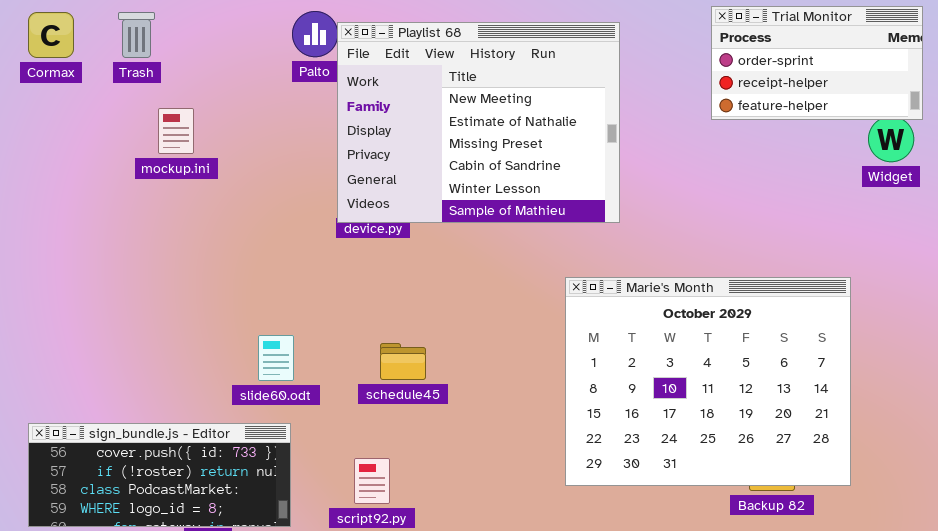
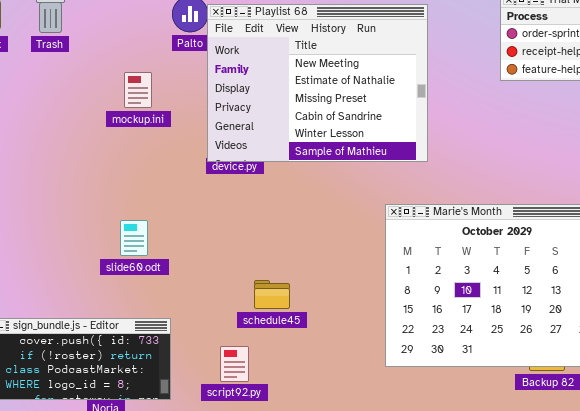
mockup.ini: [158,108,194,154] -> [124,72,152,108], moved
slide60.odt: [258,335,294,381] -> [120,220,148,256], moved
schedule45: [380,343,426,380] -> [254,280,290,309], moved

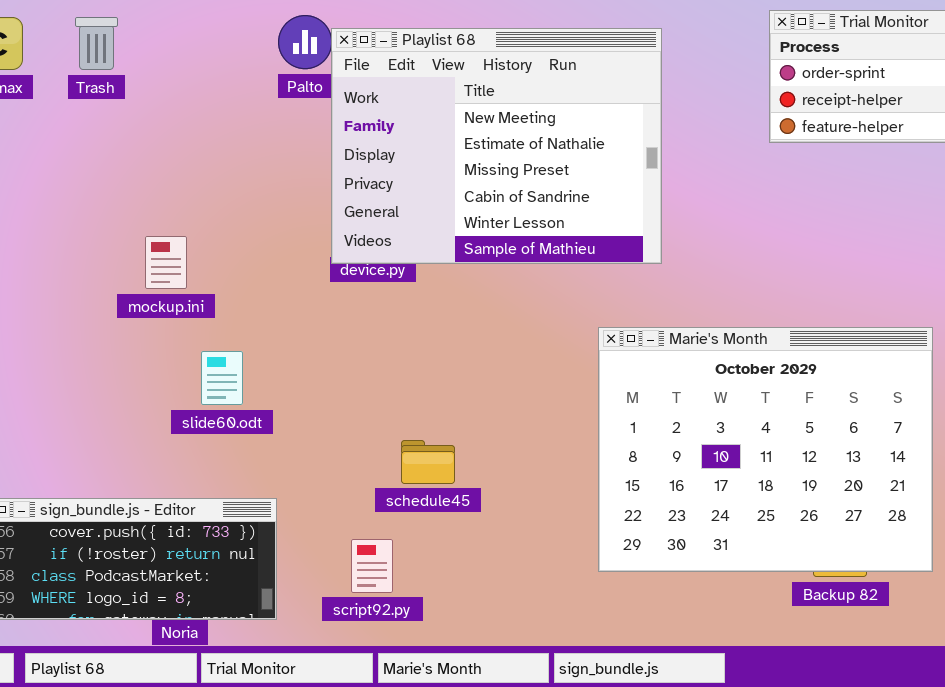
mockup.ini: [124,72,152,108] -> [145,236,187,289], moved

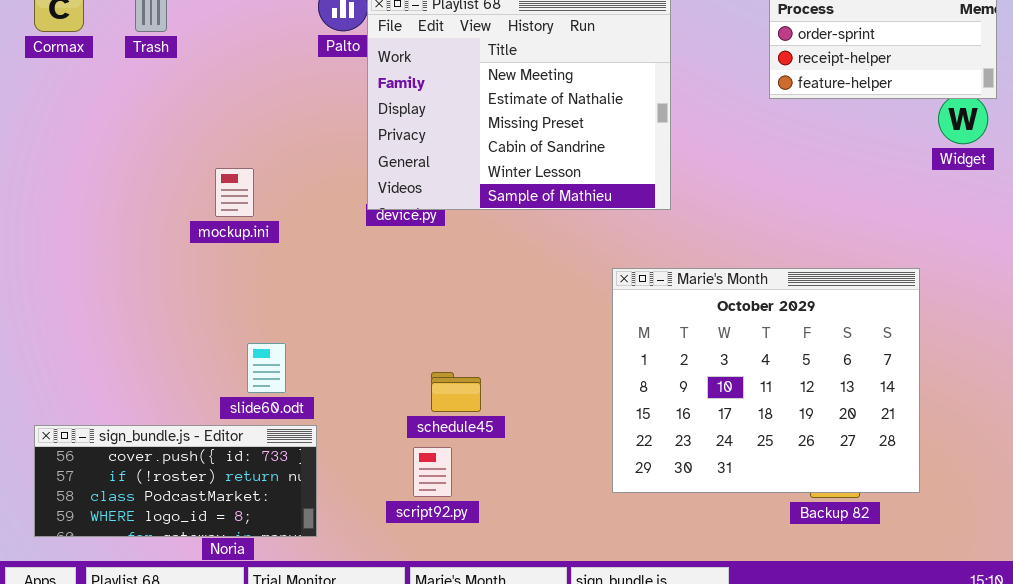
mockup.ini: [145,236,187,289] -> [215,168,254,217], moved
slide60.odt: [201,351,243,405] -> [247,343,286,393], moved
script92.py: [351,539,393,593] -> [413,447,452,497], moved

